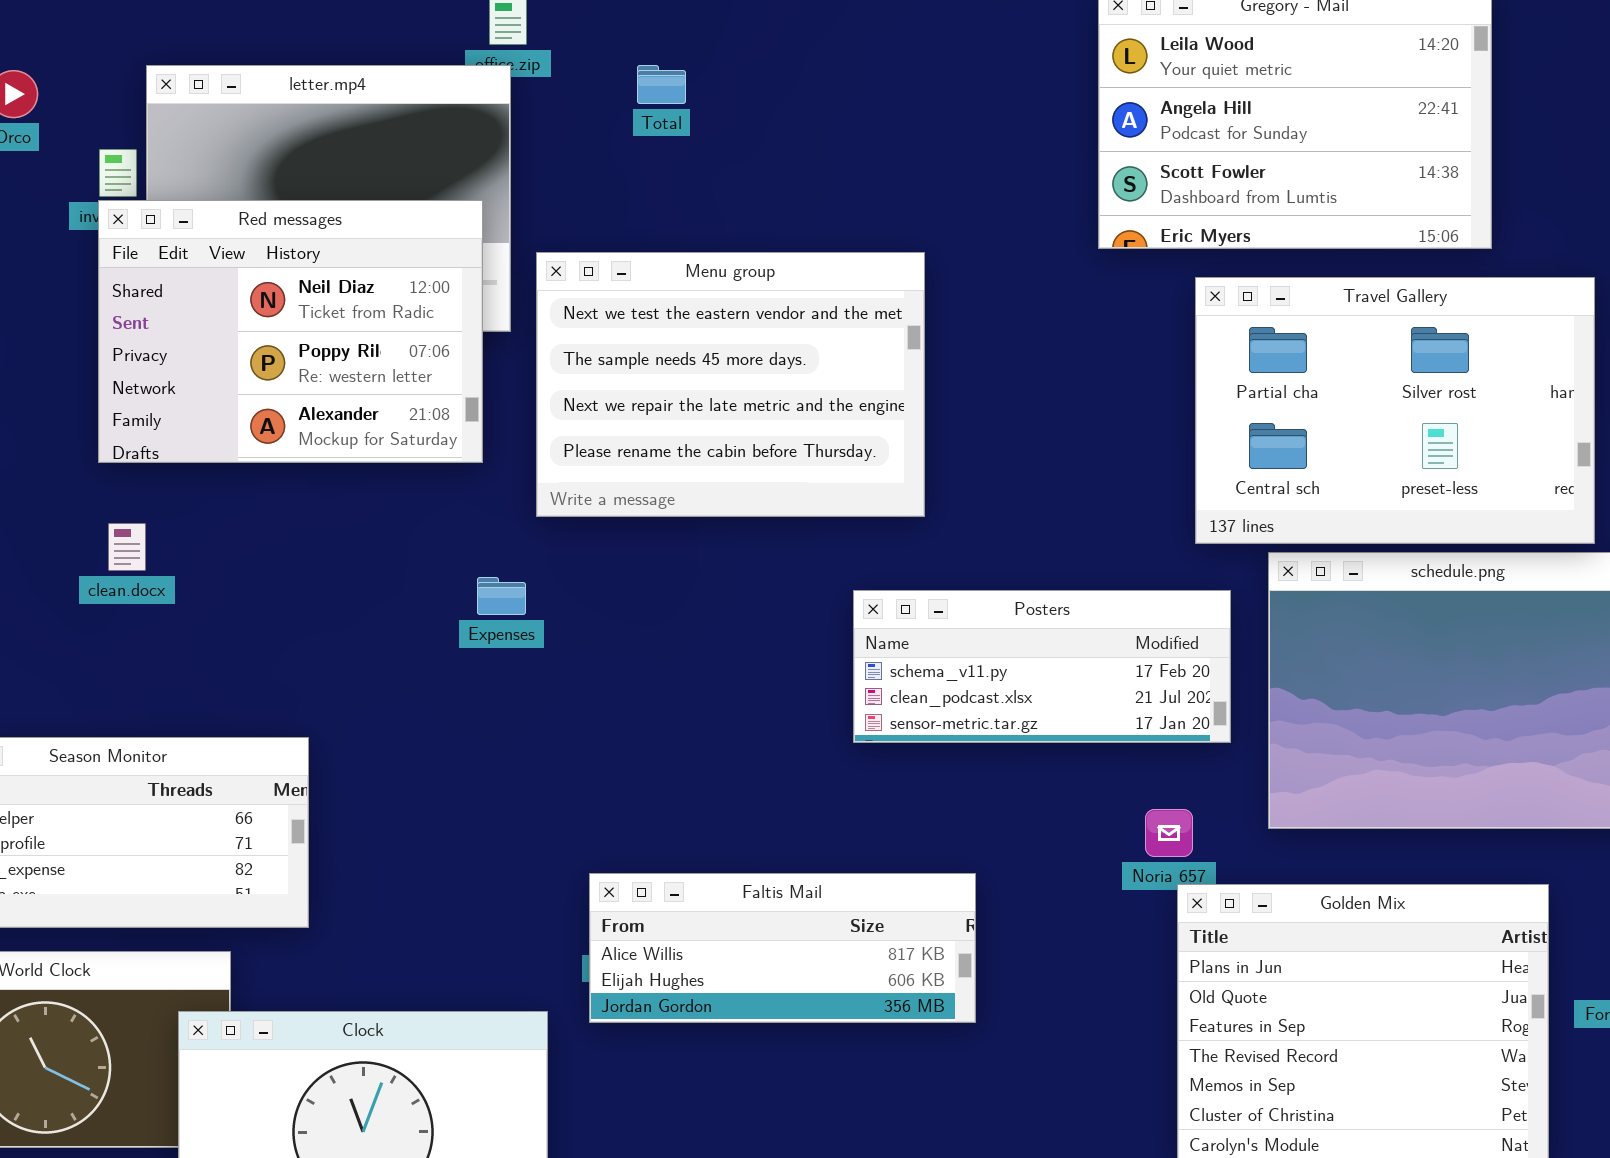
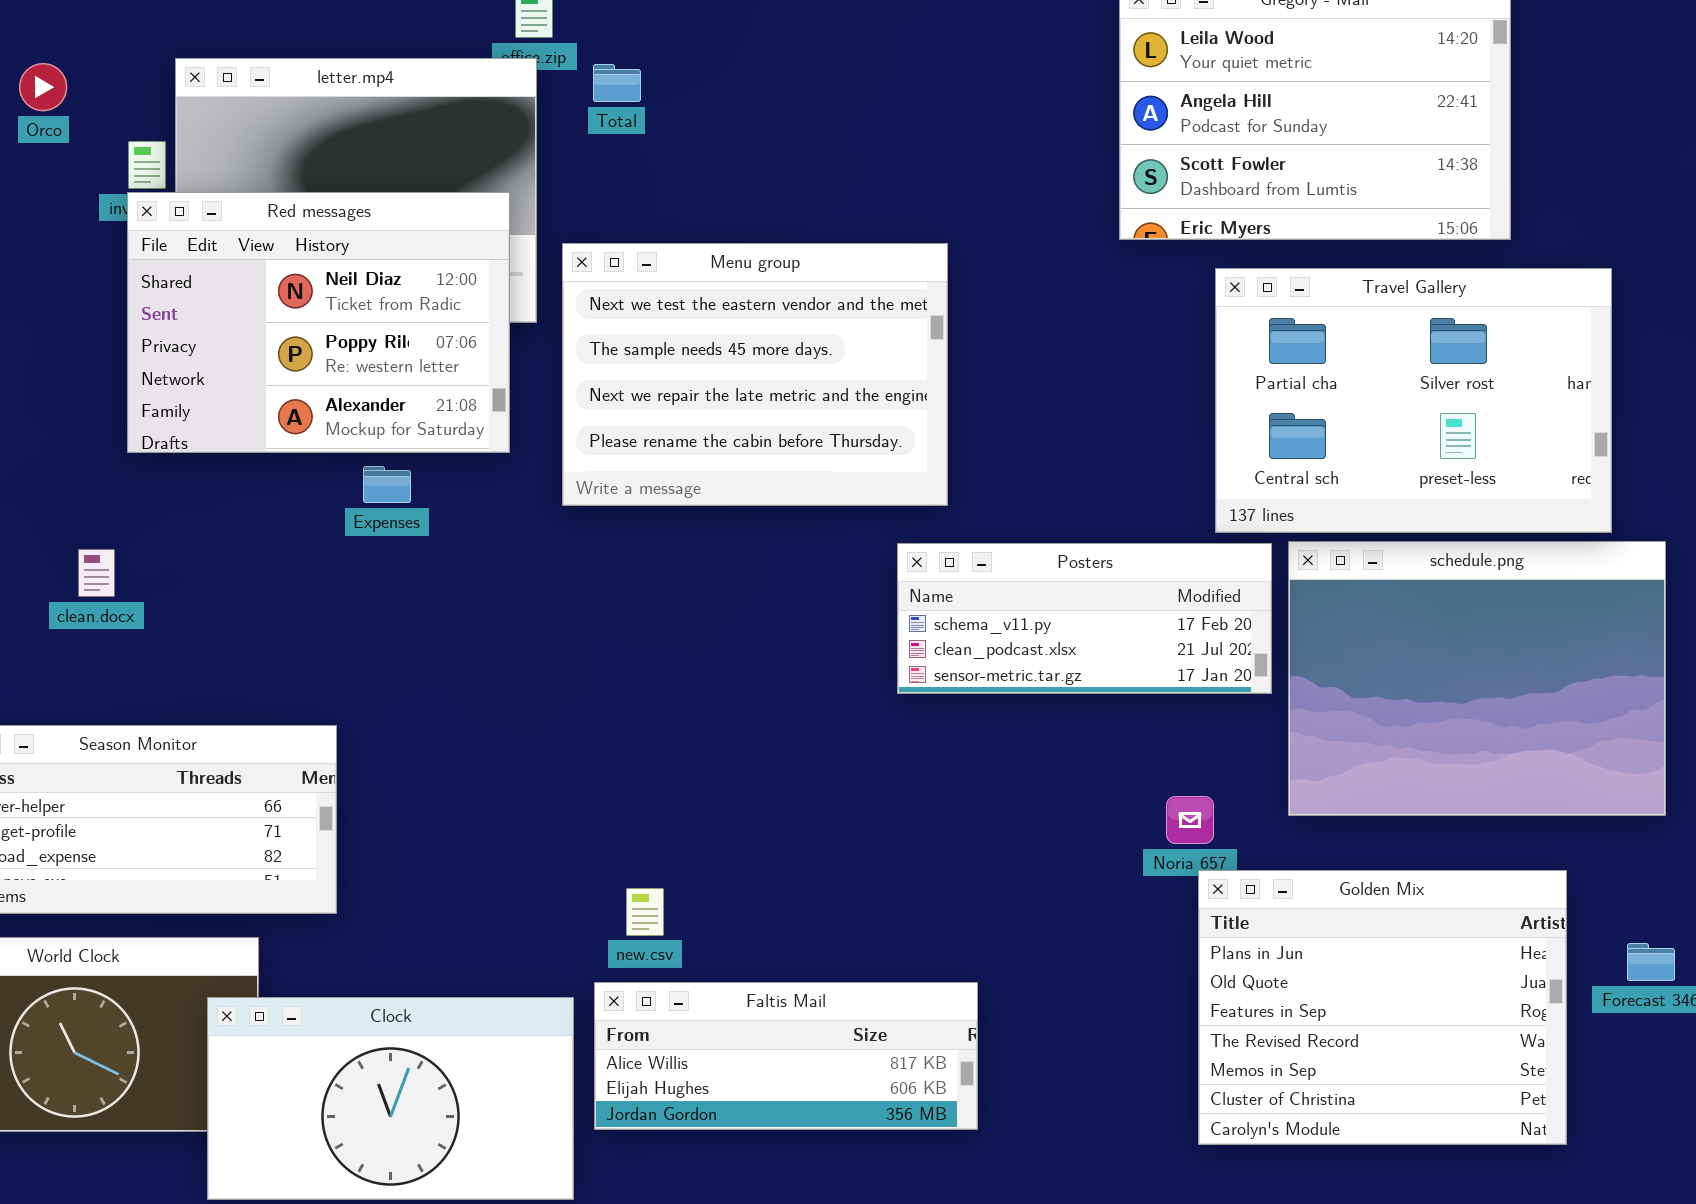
Total: [637,65,686,104] -> [593,64,641,102], moved
clean.docx: [108,523,146,571] -> [78,549,115,597], moved
Expenses: [477,577,526,615] -> [363,466,411,503], moved
Posters: [853,590,1231,743] -> [897,543,1272,694], moved
Faltis Mail: [589,873,976,1023] -> [594,982,978,1130], moved

